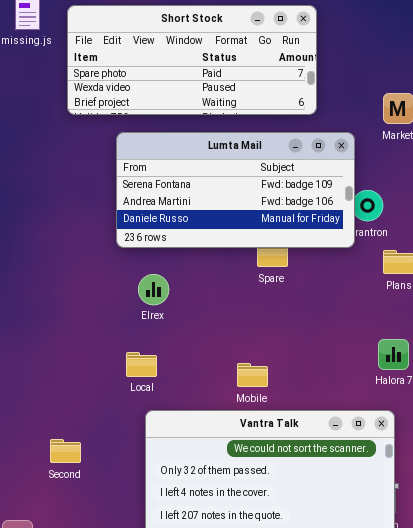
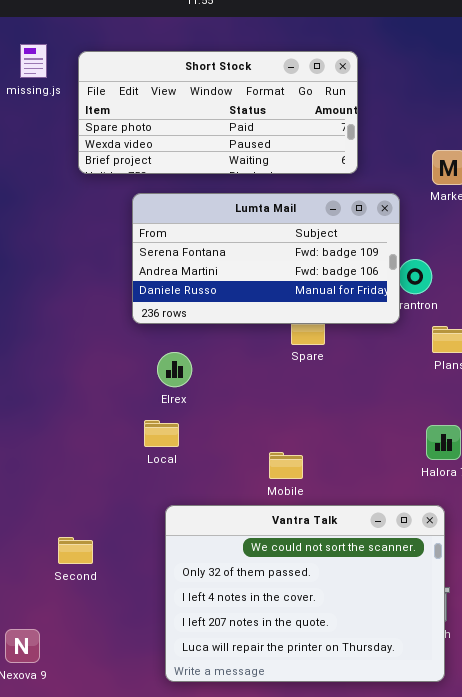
Local: [126,352,157,377] -> [144,420,179,447], moved

